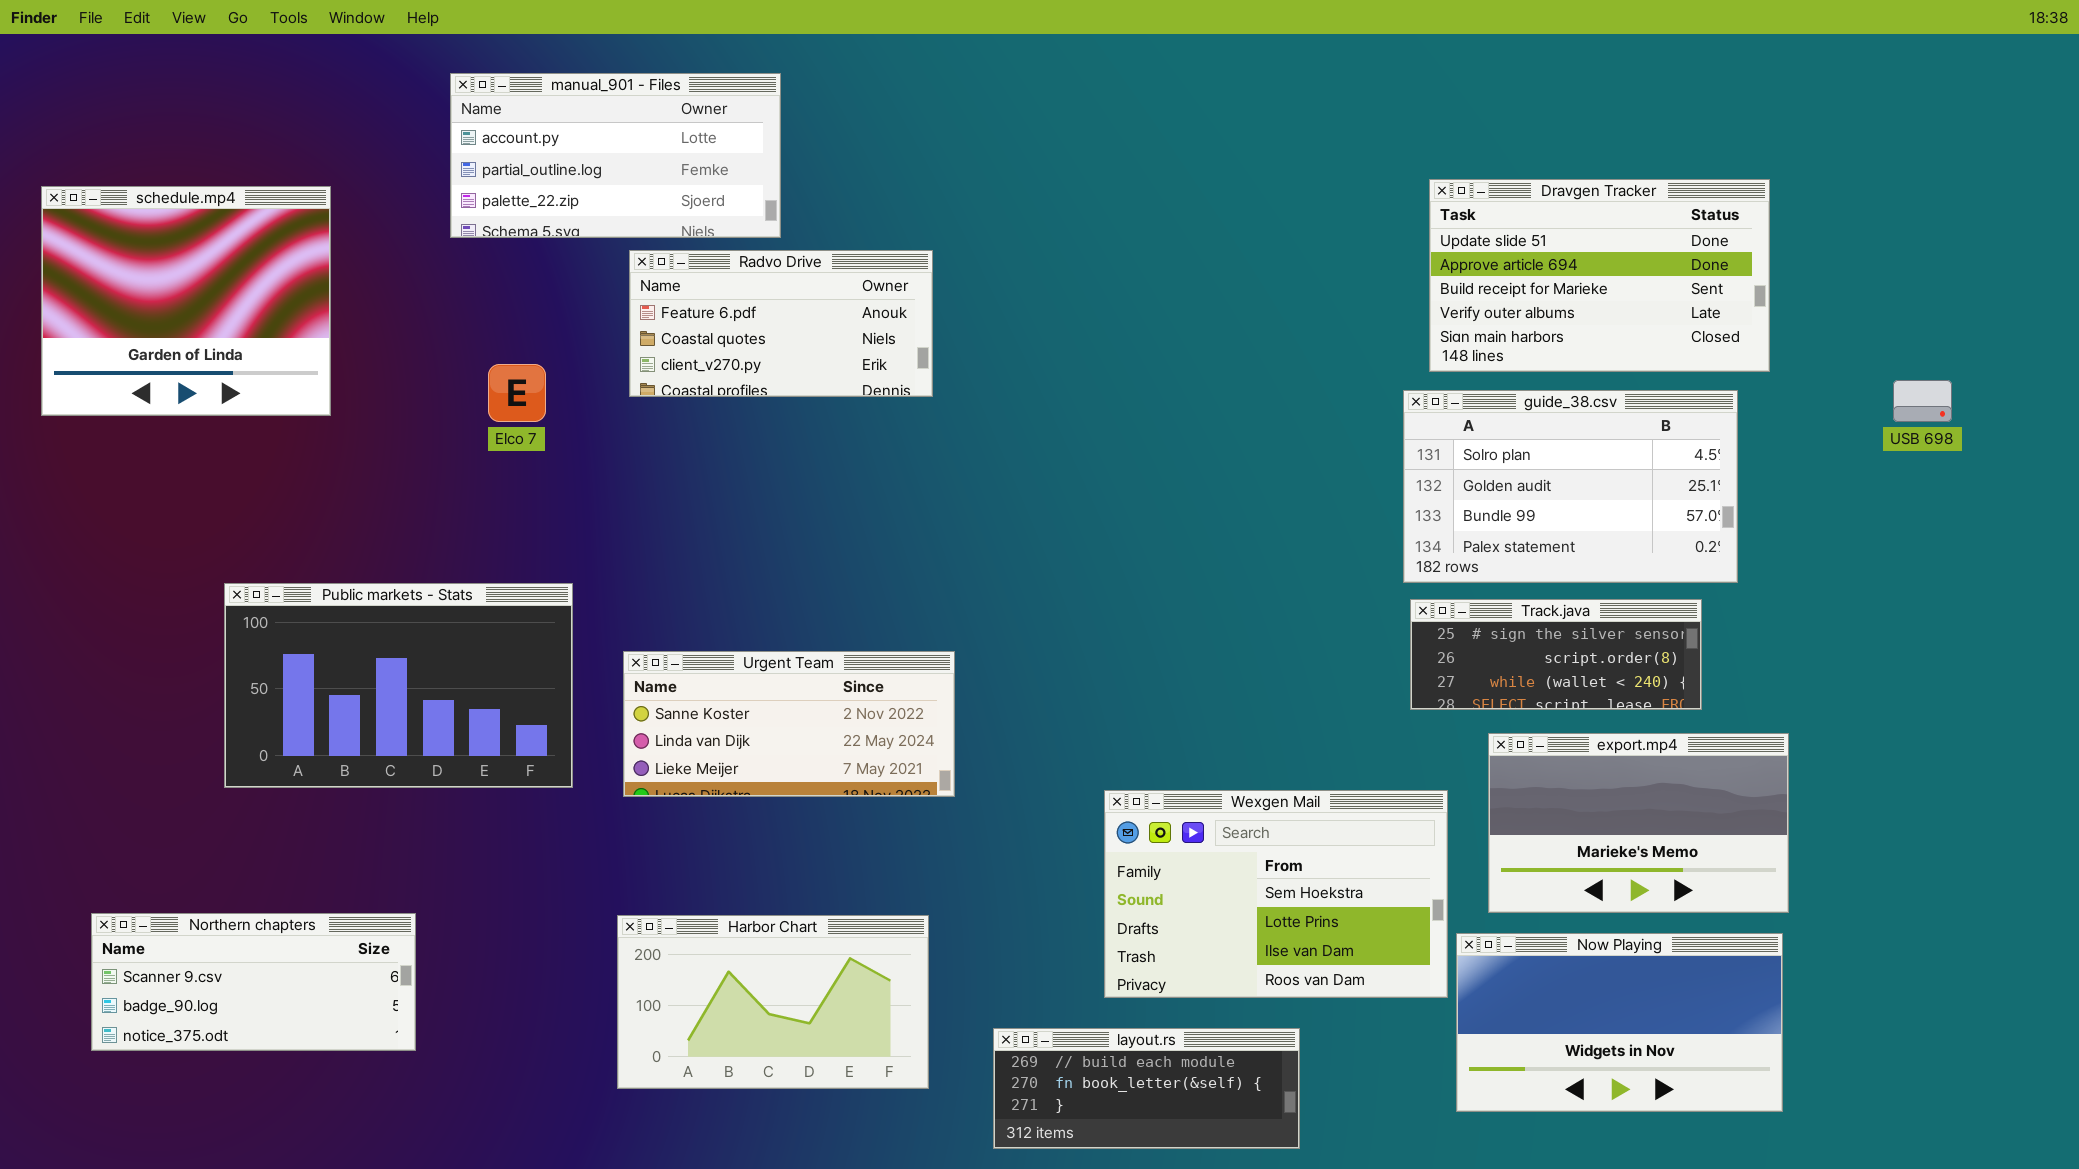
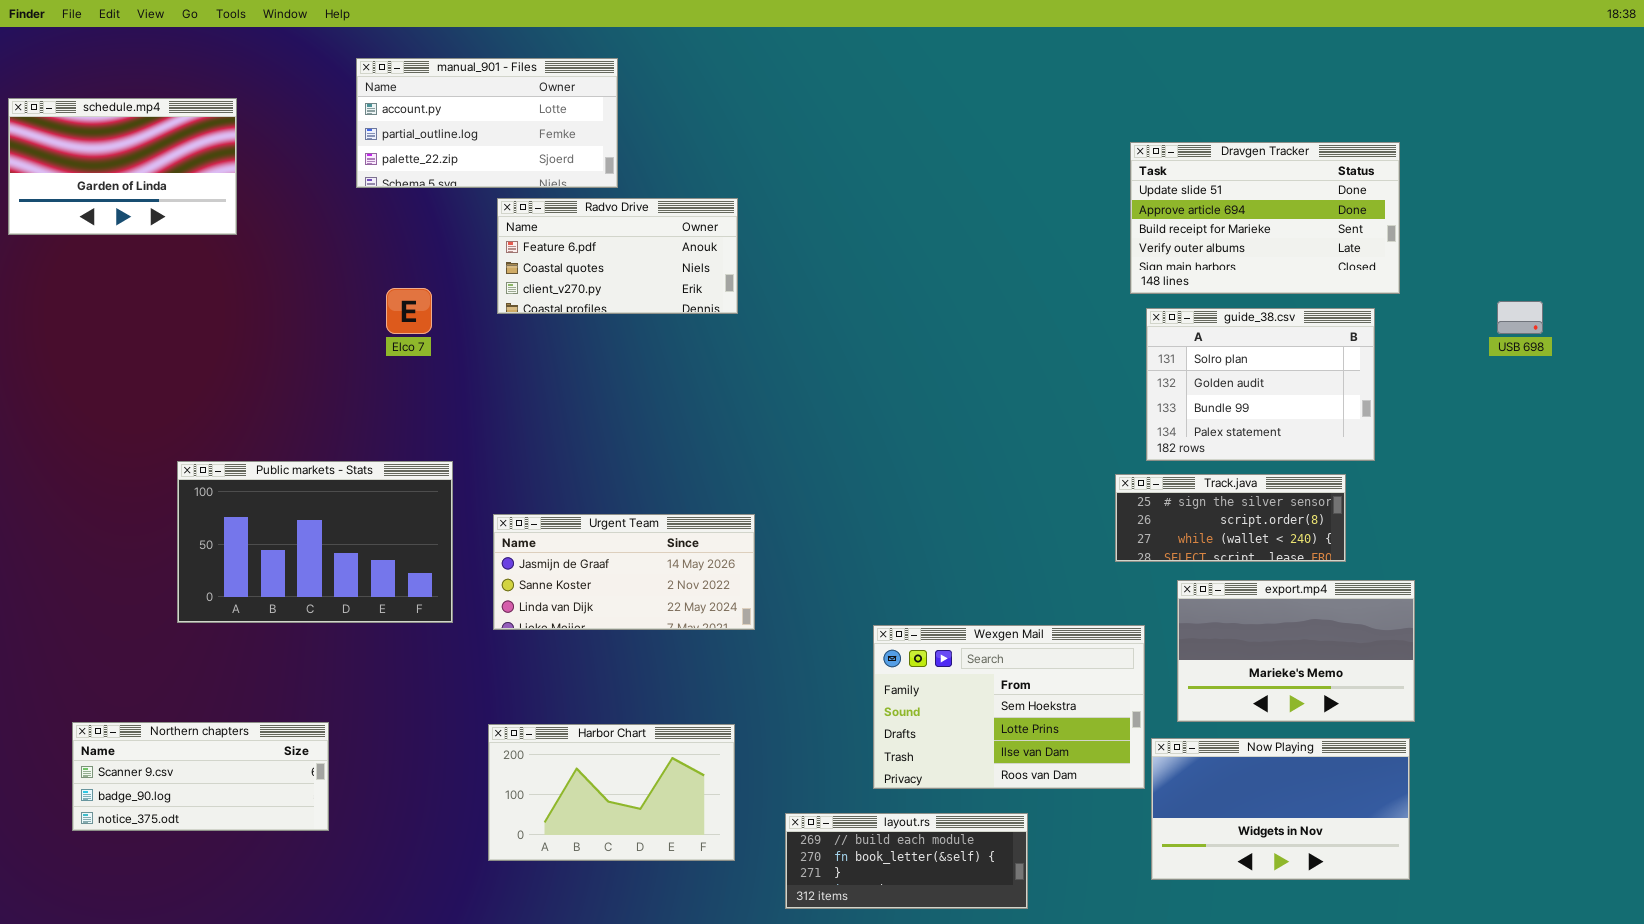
schedule.mp4: [41,186,331,416] -> [8,98,237,235], moved, resized
guide_38.csv: [1403,390,1738,583] -> [1146,308,1375,461], resized
Urgent Team: [623,651,955,797] -> [493,514,755,630], scrolled up 1 row

